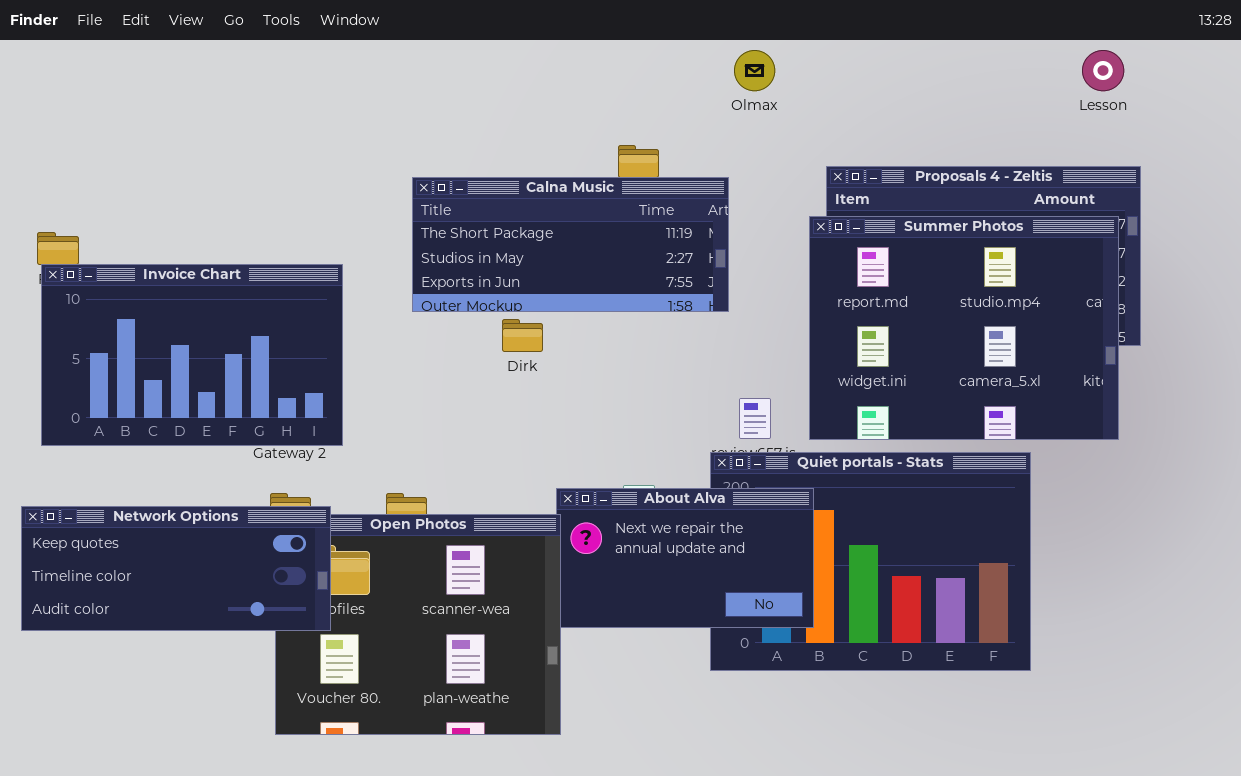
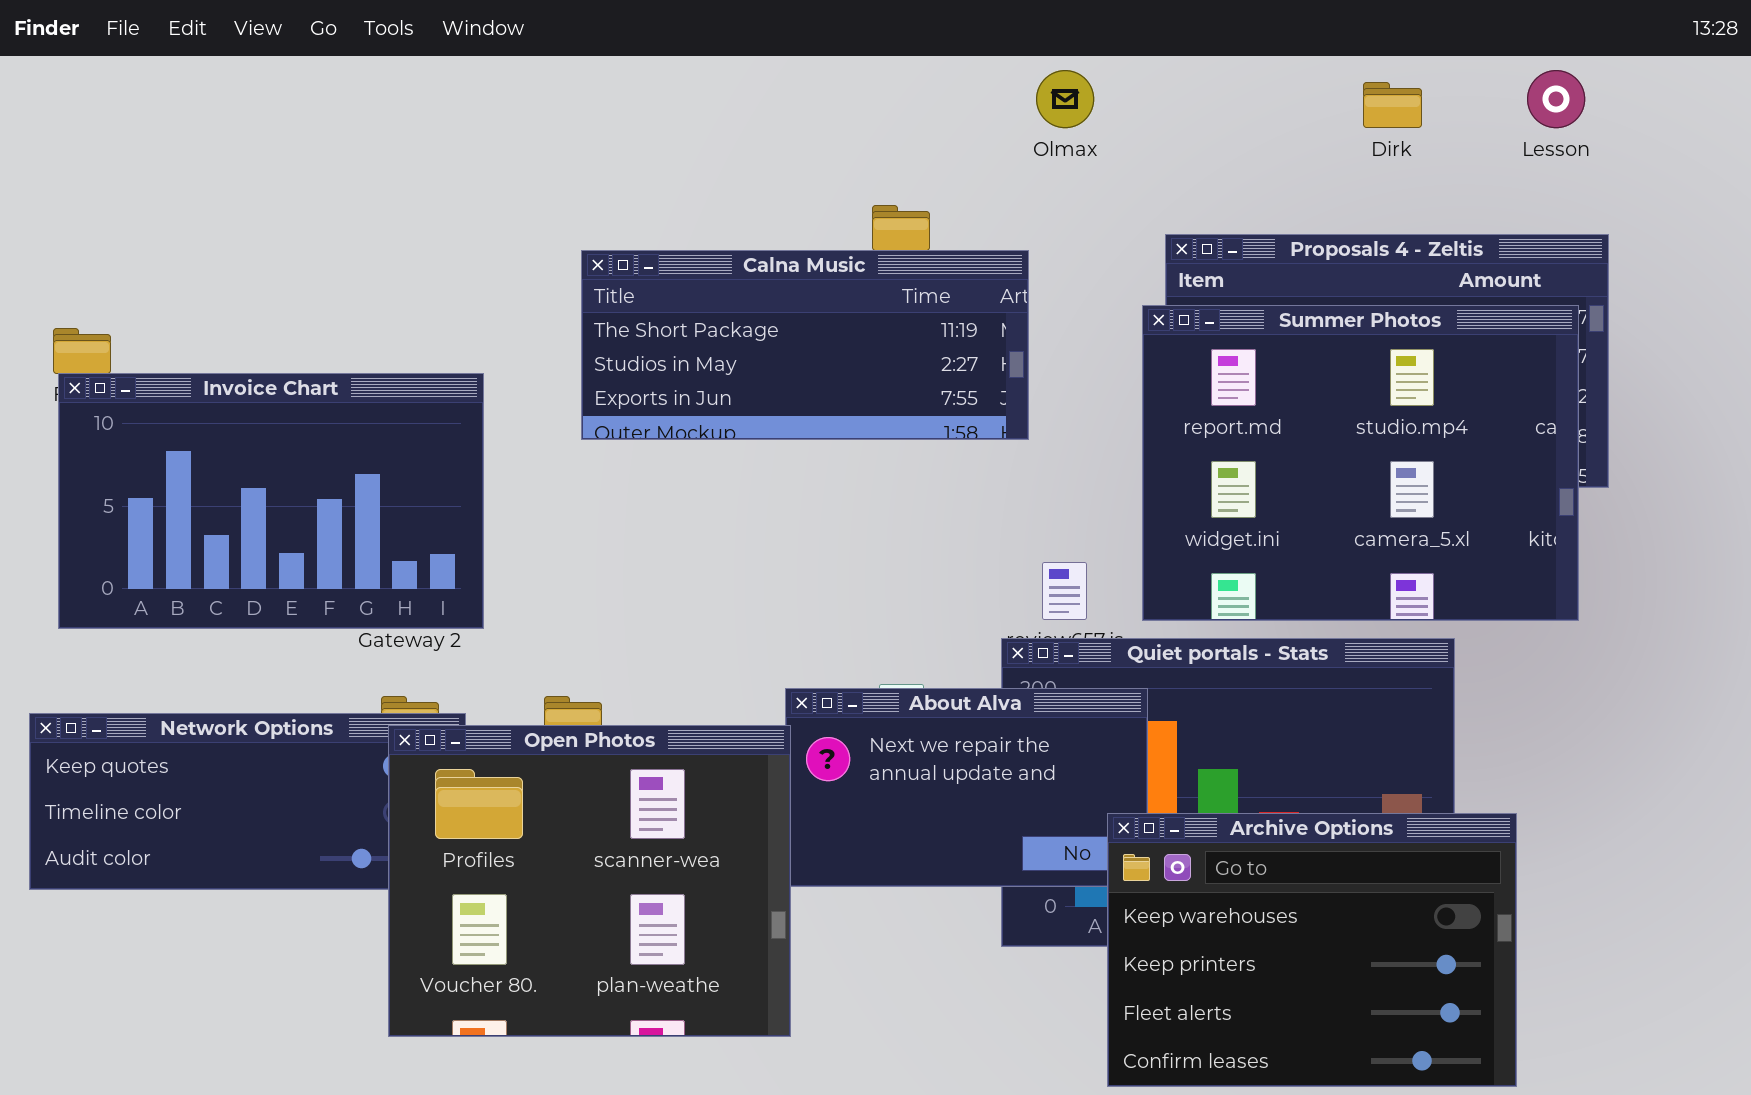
Dirk: [502,319,543,352] -> [1363,82,1422,128], moved
Open Photos: [275,514,561,735] -> [388,725,791,1037], raised
Archive Options: none -> [1107,813,1517,1087], opened

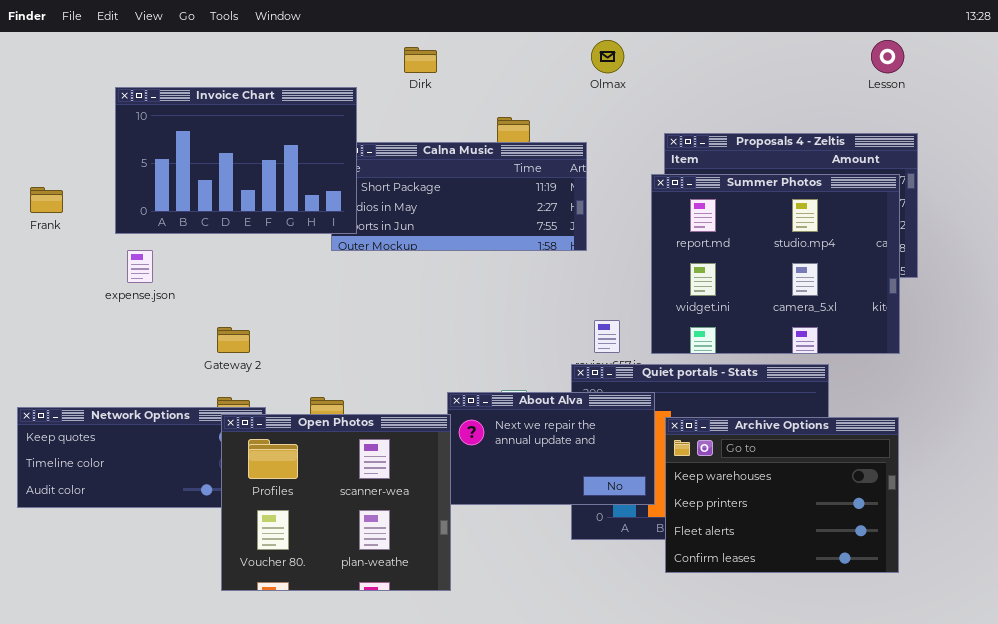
Dirk: [1363,82,1422,128] -> [404,47,437,73], moved
Invoice Chart: [58,373,484,629] -> [115,87,357,234], moved
Archive Options: [1107,813,1517,1087] -> [665,417,899,573], moved

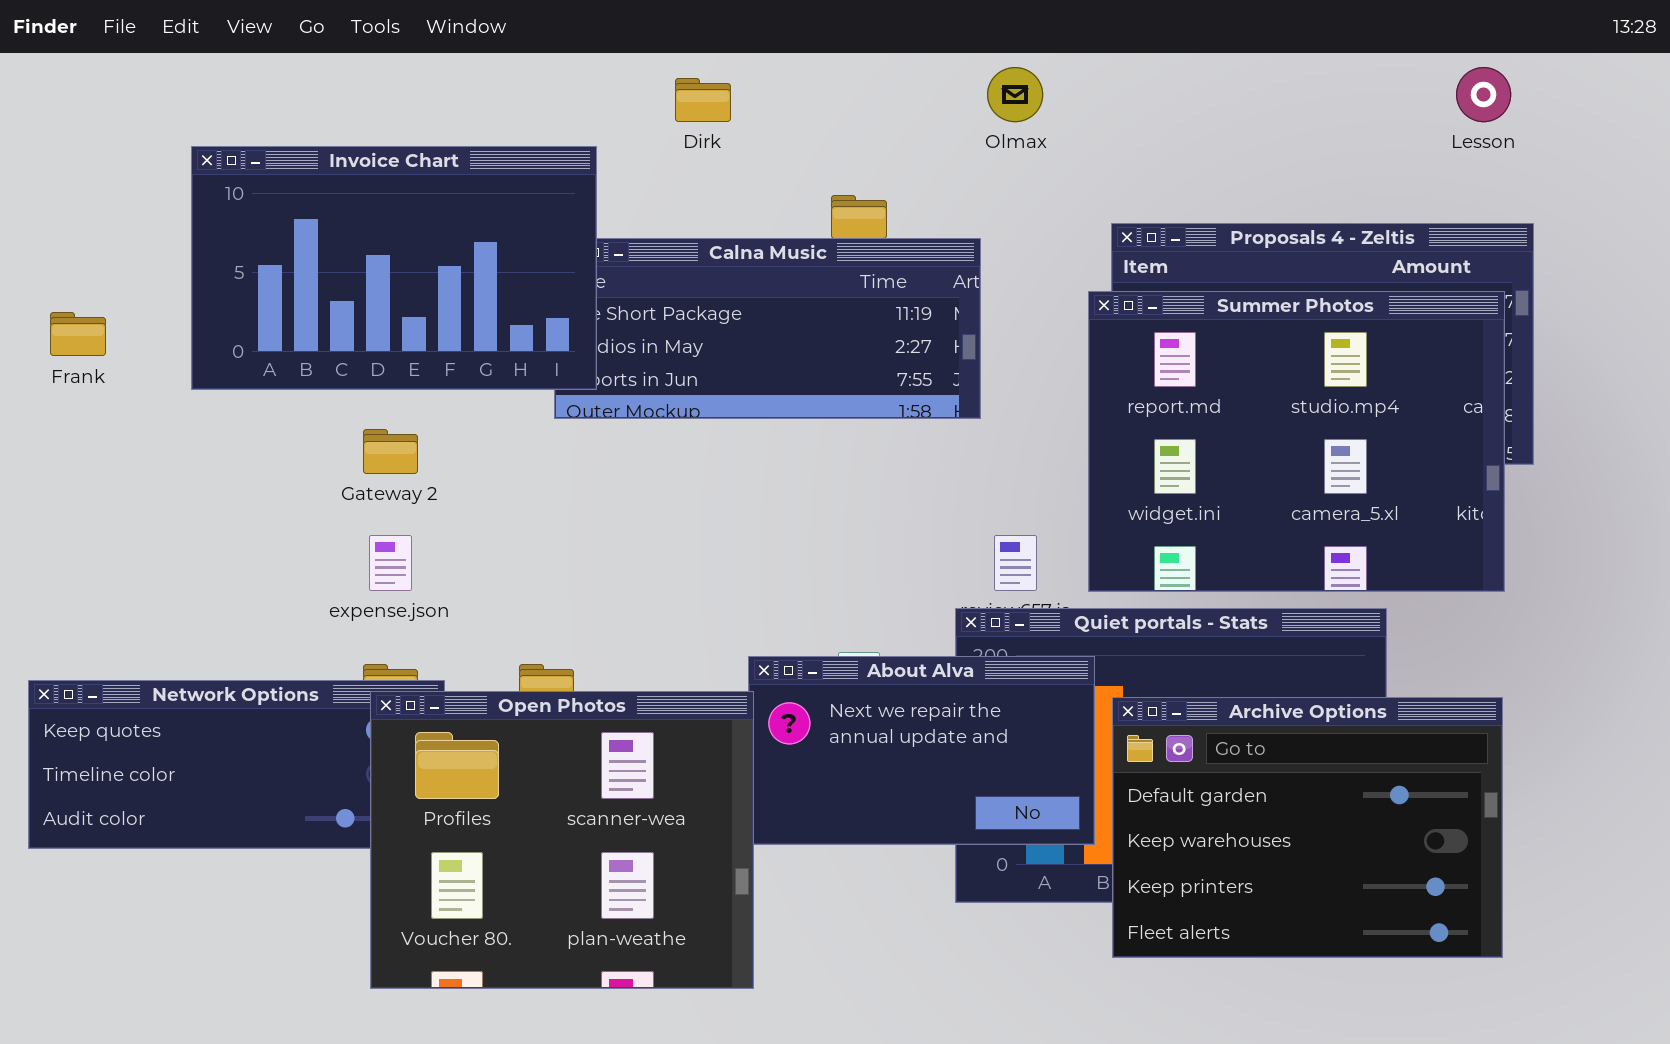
expense.json: [127,250,153,283] -> [369,535,412,591], moved
Gateway 2: [217,327,250,353] -> [363,429,418,474], moved
Archive Options: [665,417,899,573] -> [1112,697,1503,958], scrolled up 1 row

